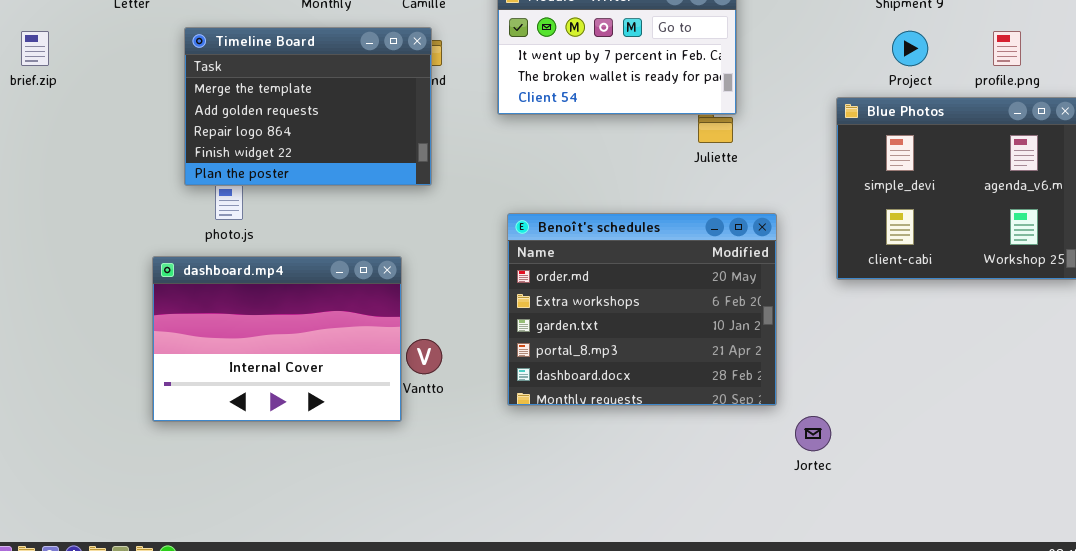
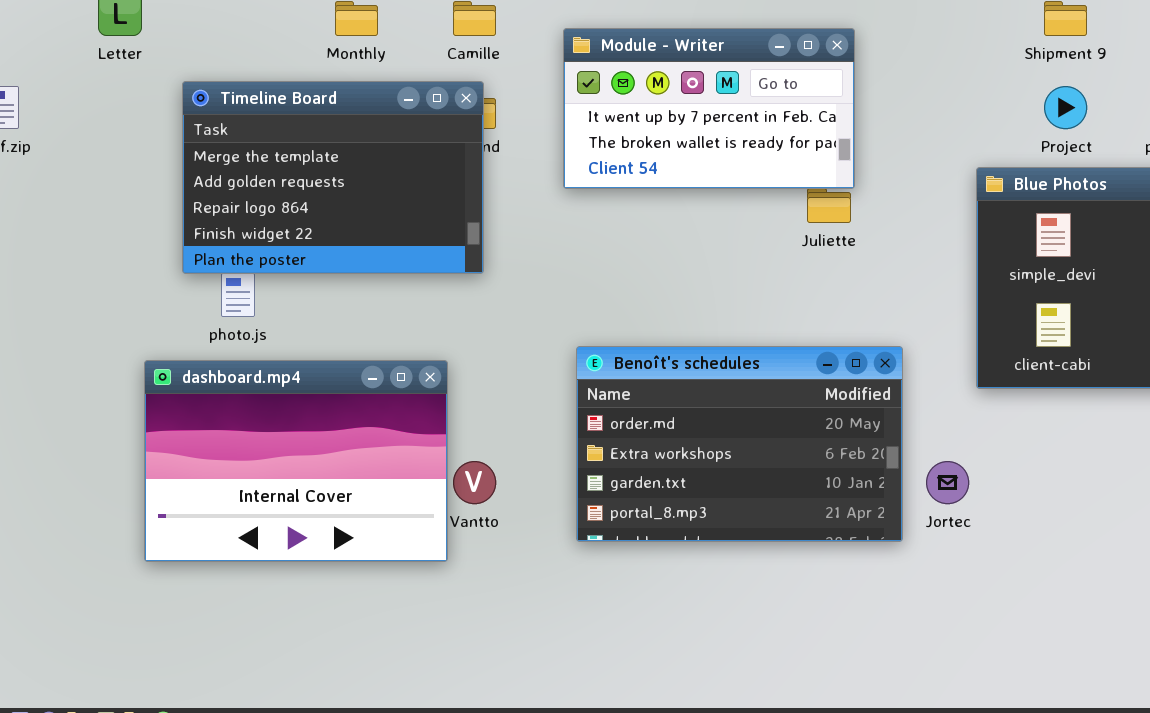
Benoît's schedules: [507,213,777,406] -> [576,346,903,542], resized
Jortec: [795,416,831,451] -> [926,461,969,504], moved

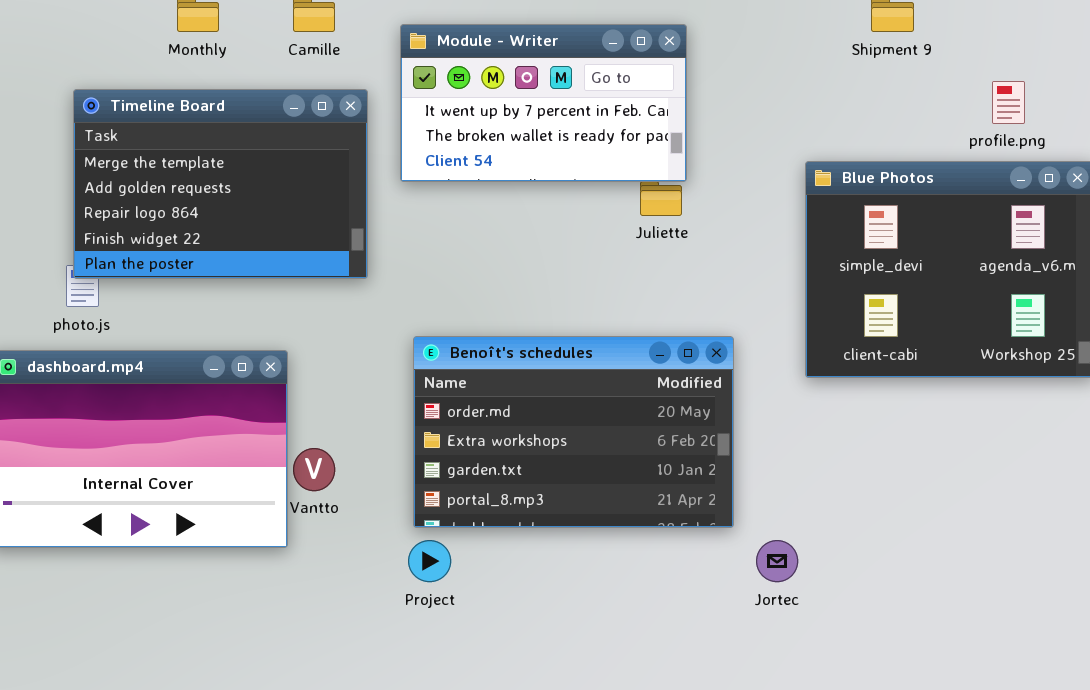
Timeline Board: [182,81,484,274] -> [73,89,368,279], moved
Project: [1044,86,1087,129] -> [408,540,451,582], moved
Jortec: [926,461,969,504] -> [756,540,798,582], moved

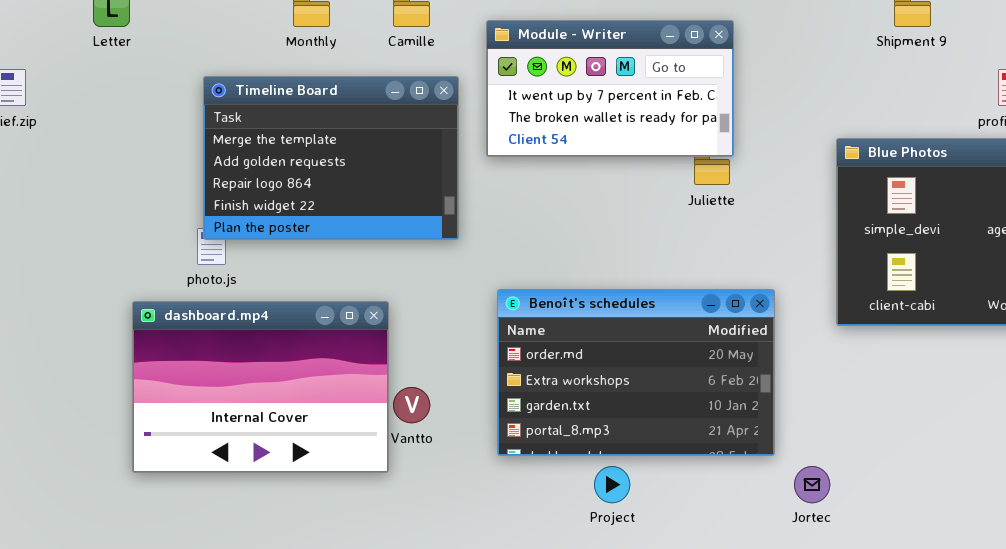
Project: [408,540,451,582] -> [594,466,630,503], moved

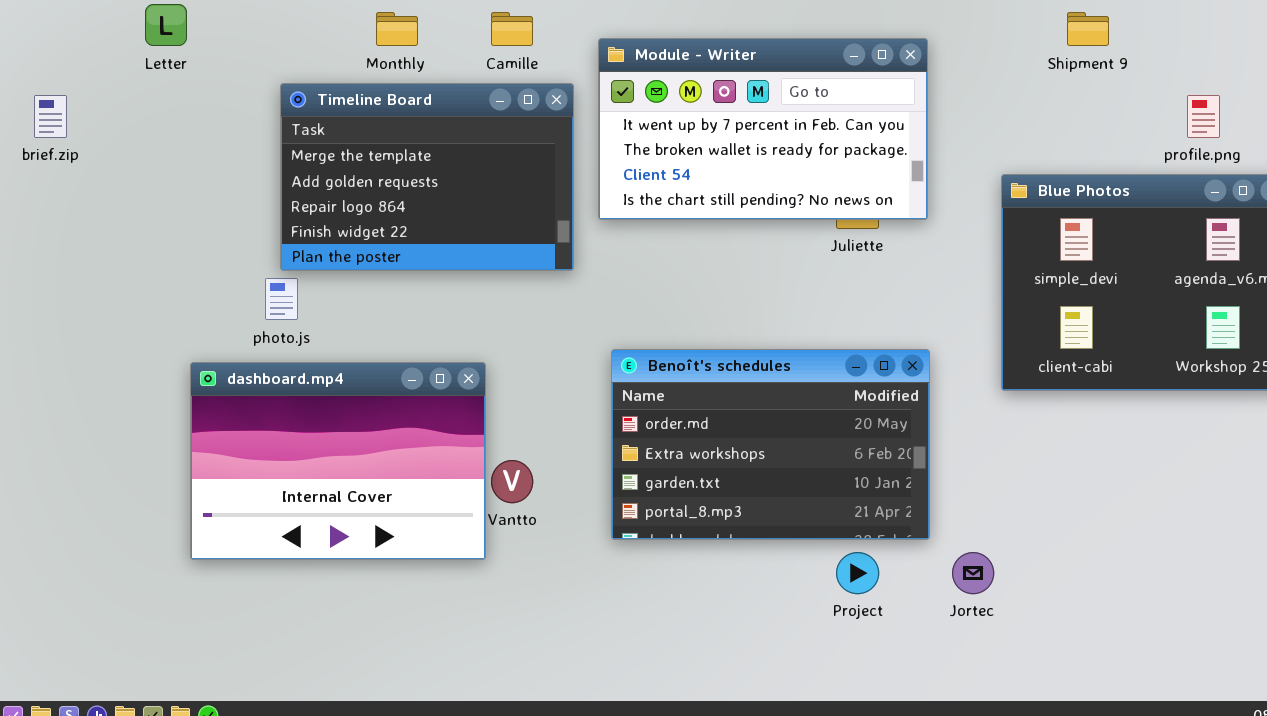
Module - Writer: [486,20,734,157] -> [598,38,928,220], resized
Timeline Board: [203,76,459,240] -> [280,83,574,271], moved
Project: [594,466,630,503] -> [836,552,879,594], moved

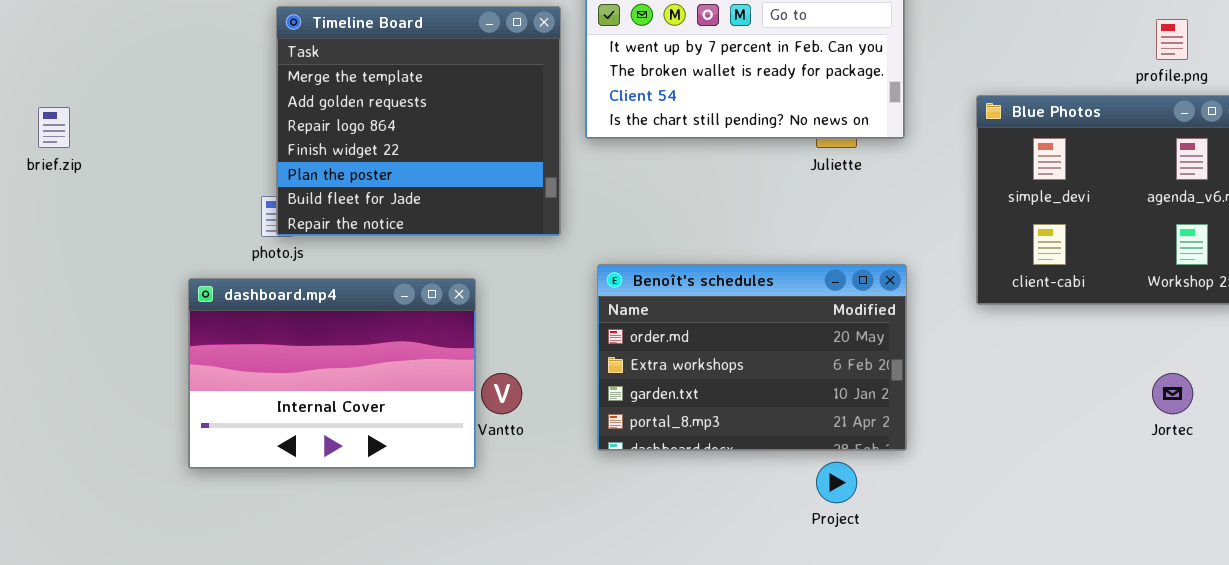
Timeline Board: [280,83,574,271] -> [276,6,561,236], resized
brief.zip: [34,95,67,138] -> [38,107,70,148], moved
Jortec: [952,552,994,594] -> [1152,373,1193,414], moved

